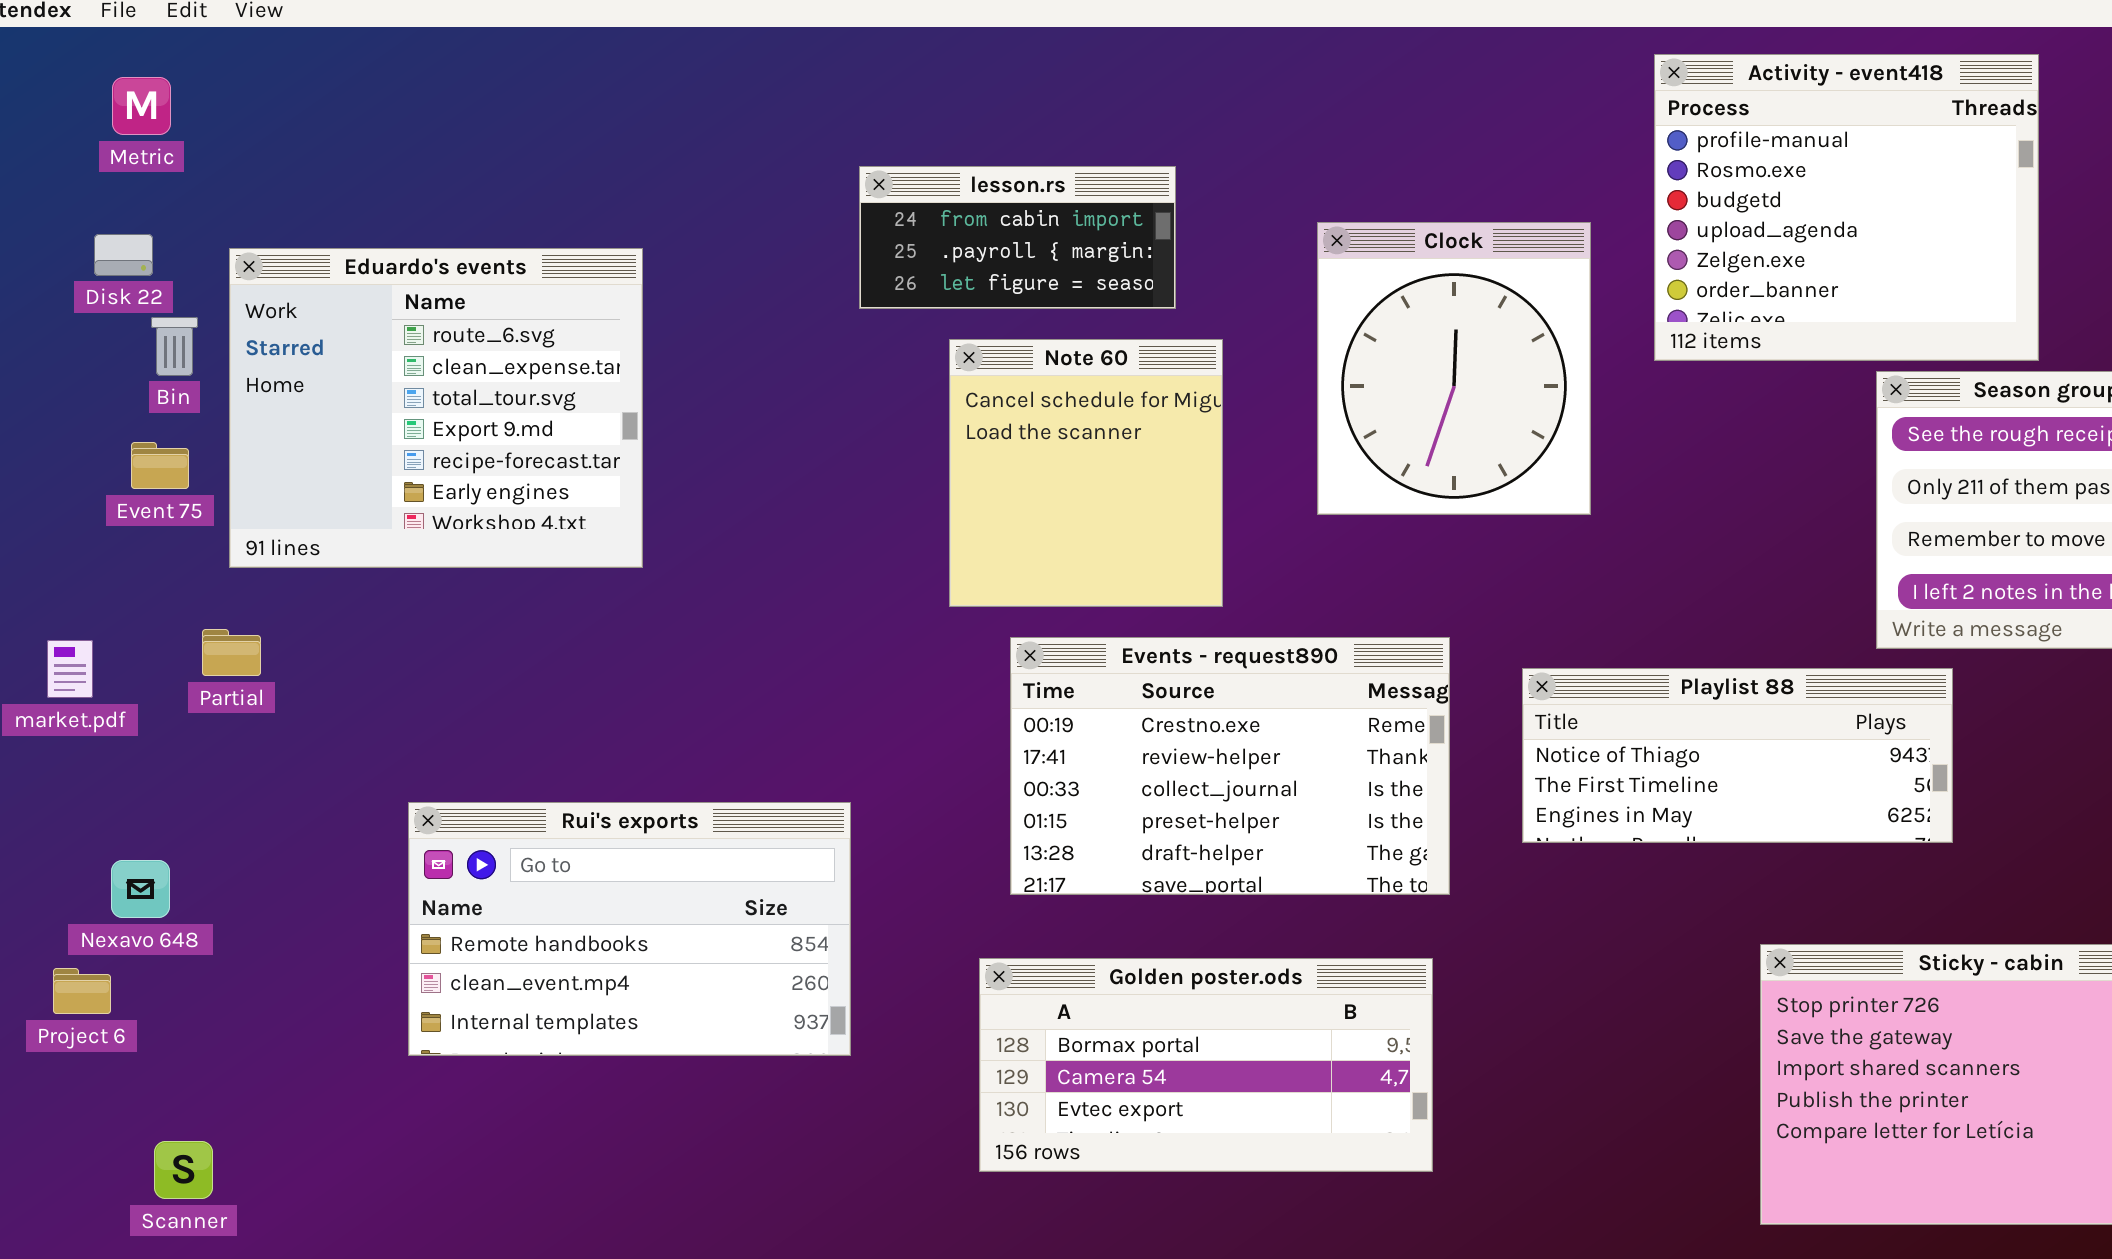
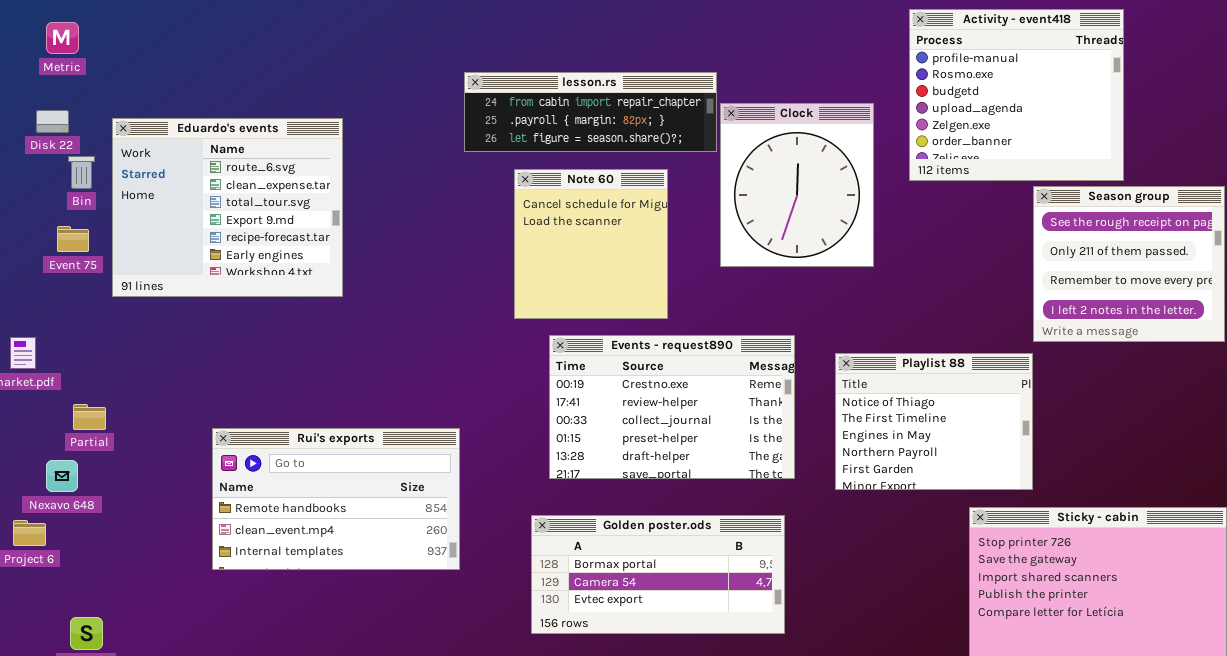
lesson.rs: [859,166,1176,309] -> [464,72,717,152], resized
Partial: [202,629,261,676] -> [73,404,106,430], moved
Playlist 88: [1522,668,1953,843] -> [835,353,1033,490], resized

